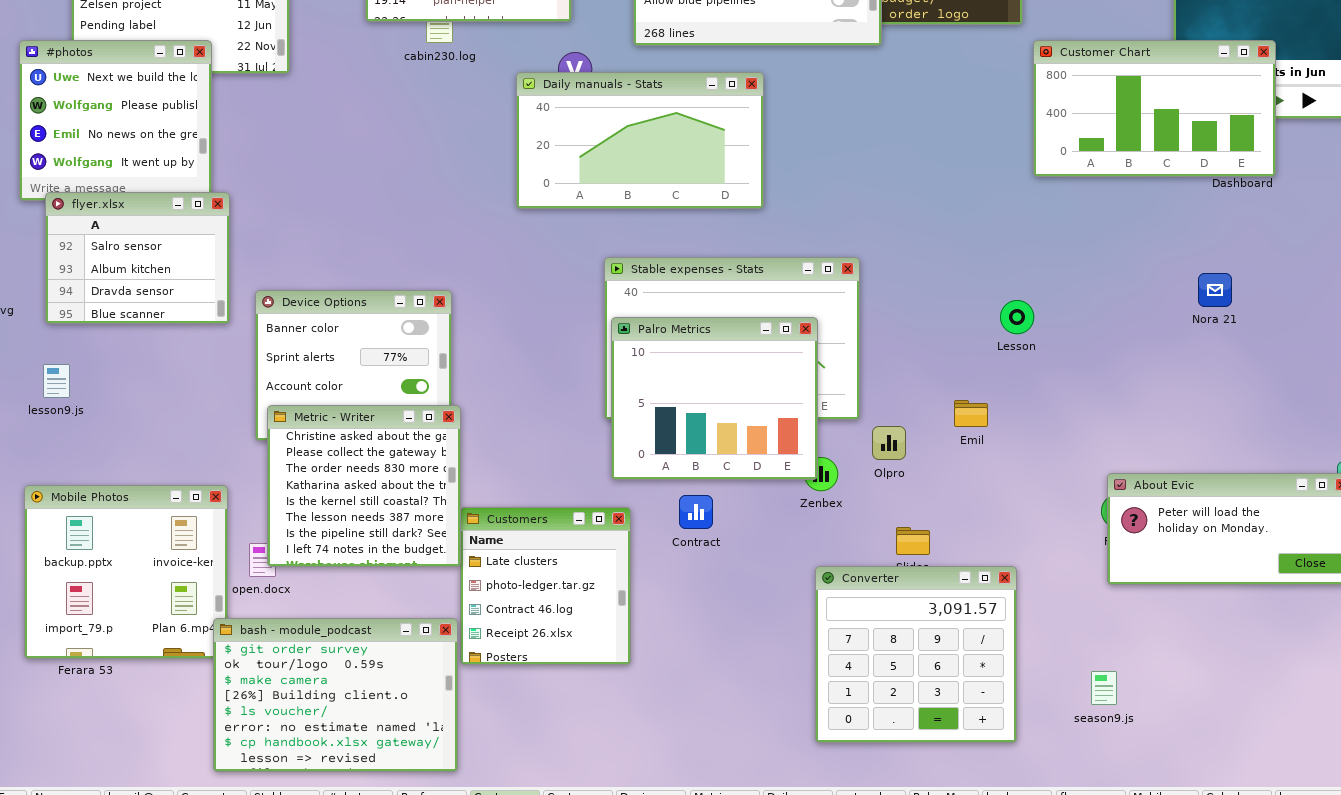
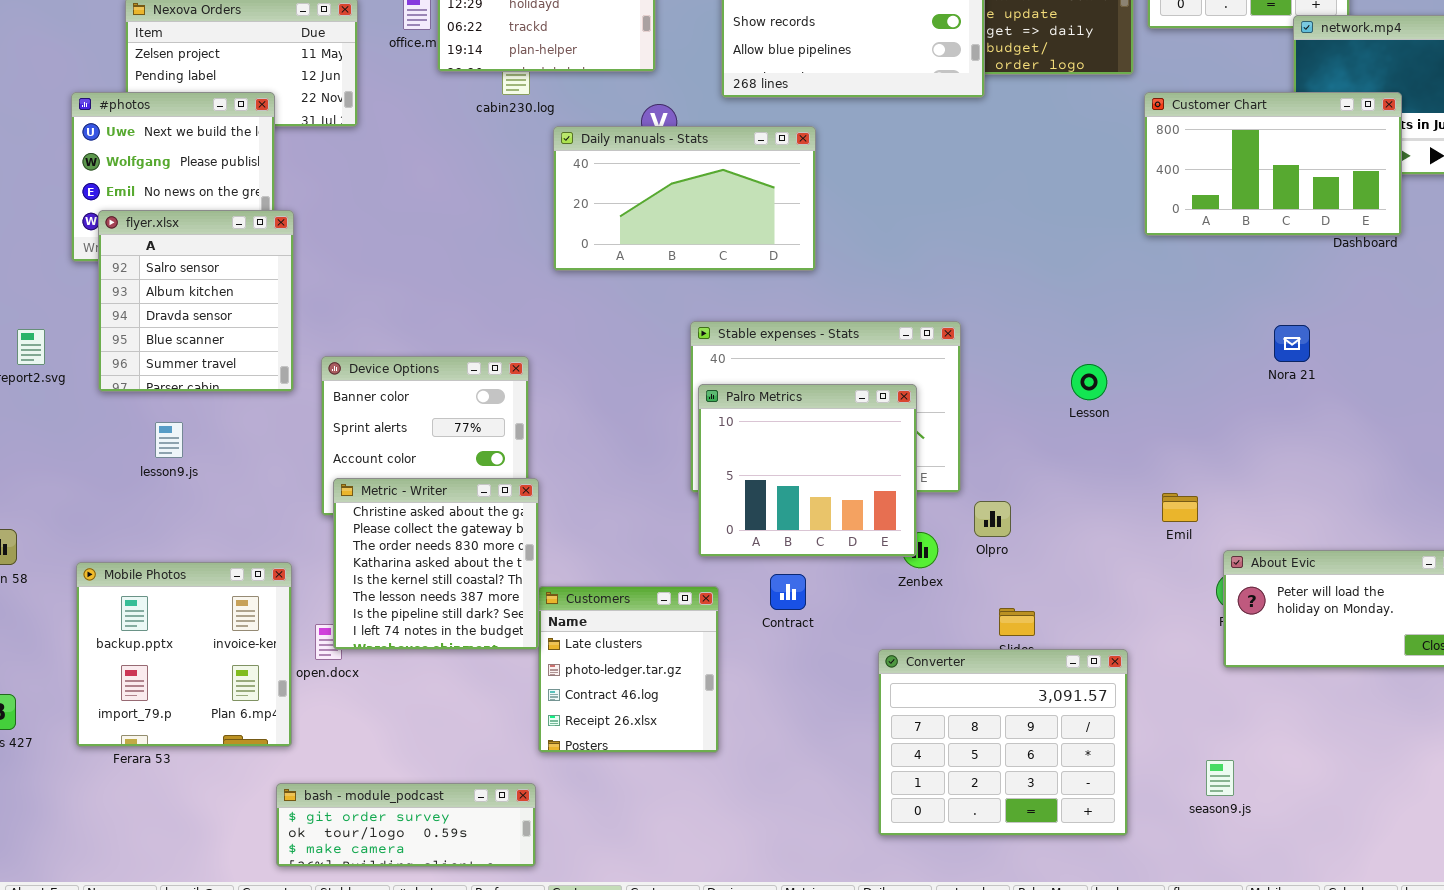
Daily manuals - Stats: [516,72,764,209] -> [553,126,816,271], moved
flyer.xlsx: [45,192,230,324] -> [98,210,294,392], resized
Nora 21: [1198,273,1232,307] -> [1274,325,1310,362], moved
Lesson: [1000,300,1034,334] -> [1071,364,1107,400], moved
lesson9.js: [43,364,70,398] -> [155,422,183,458], moved
Emil: [954,400,988,427] -> [1162,493,1198,522], moved
Converter: [815,566,1017,743] -> [878,649,1128,836], resized
bash - module_podcast: [213,618,458,772] -> [276,783,536,867], resized

